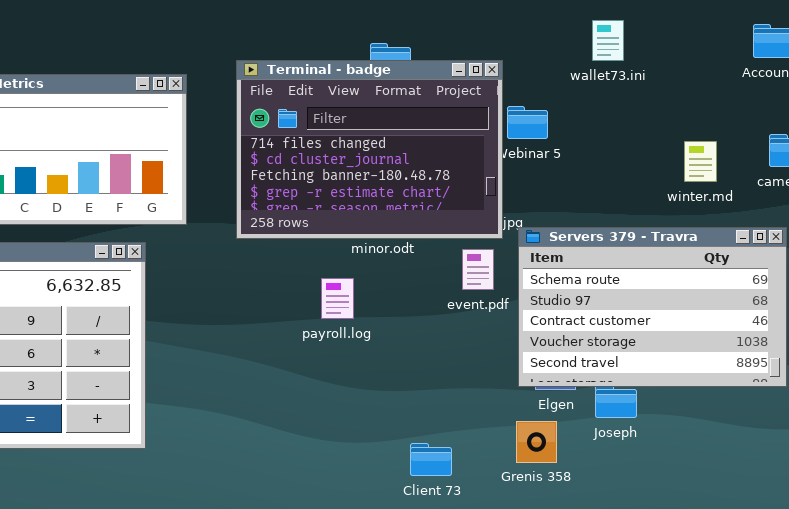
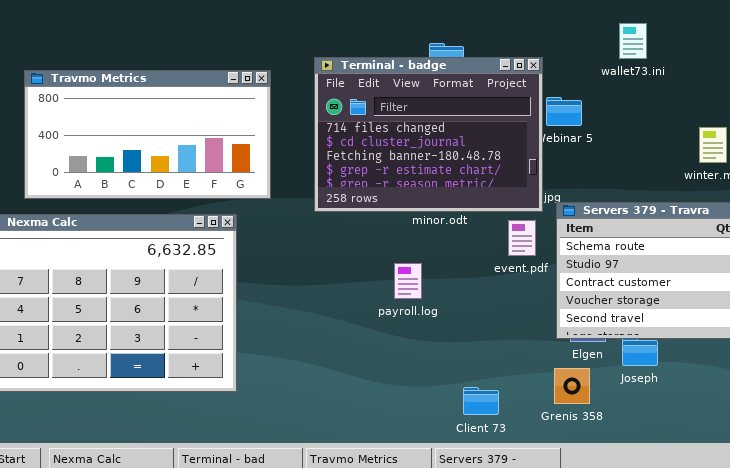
payroll.log: [321,278,354,319] -> [394,263,422,299], moved

